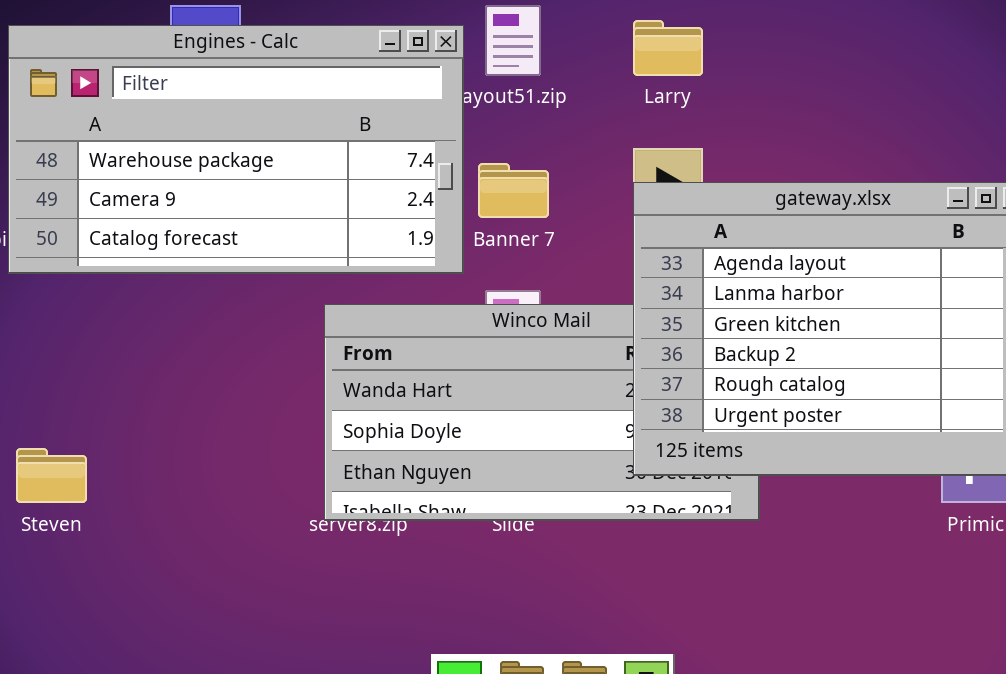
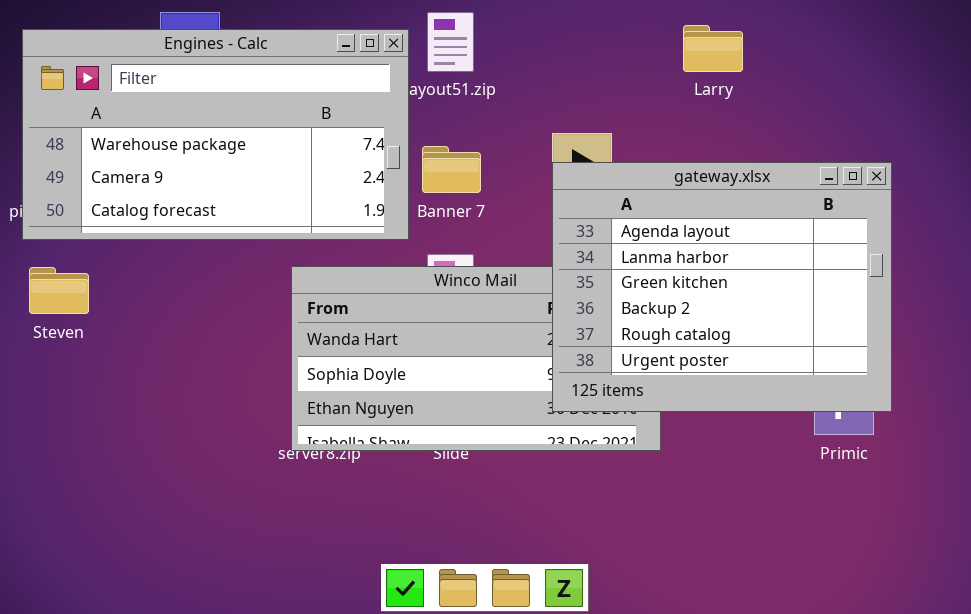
Larry: [633,20,703,76] -> [683,25,743,72], moved
Steven: [16,448,87,503] -> [29,267,89,314], moved

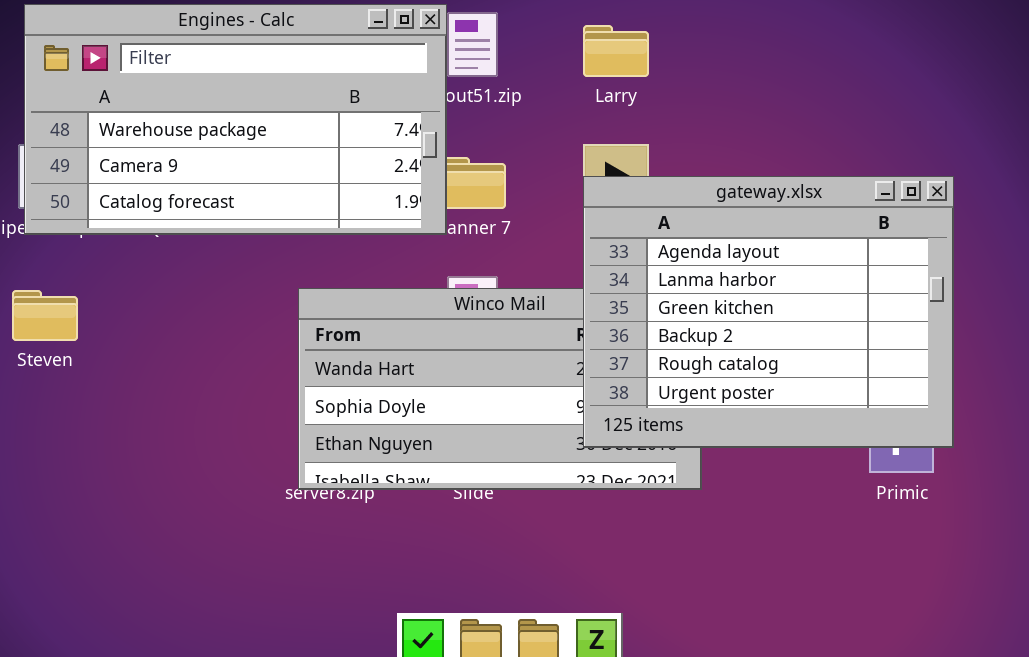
Larry: [683,25,743,72] -> [583,25,649,77], moved
Engines - Calc: [22,29,409,240] -> [24,4,447,235], moved

